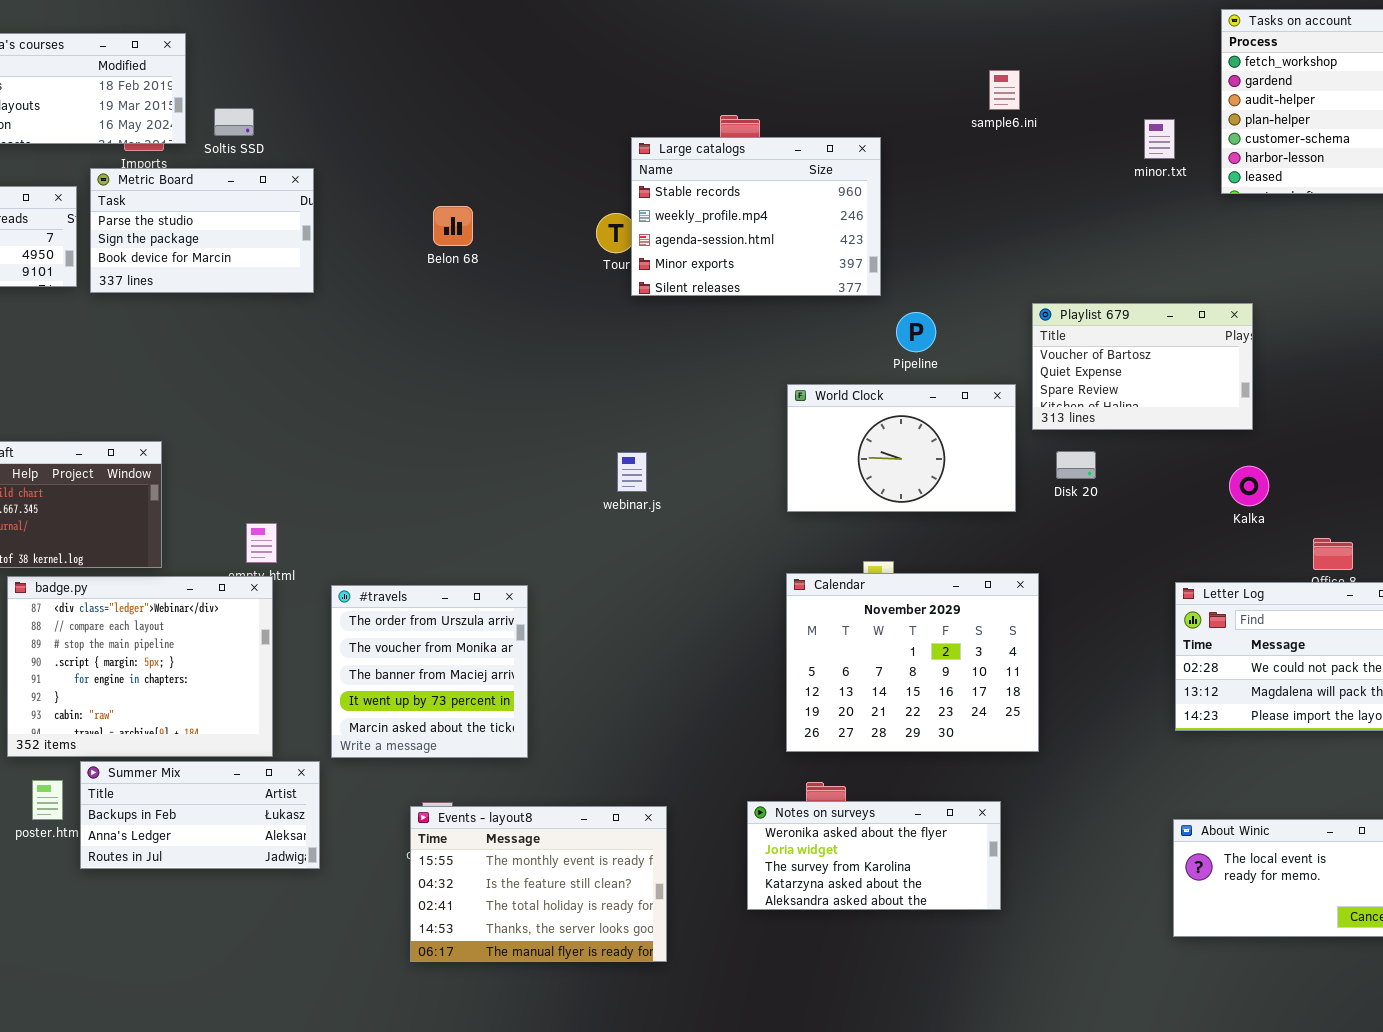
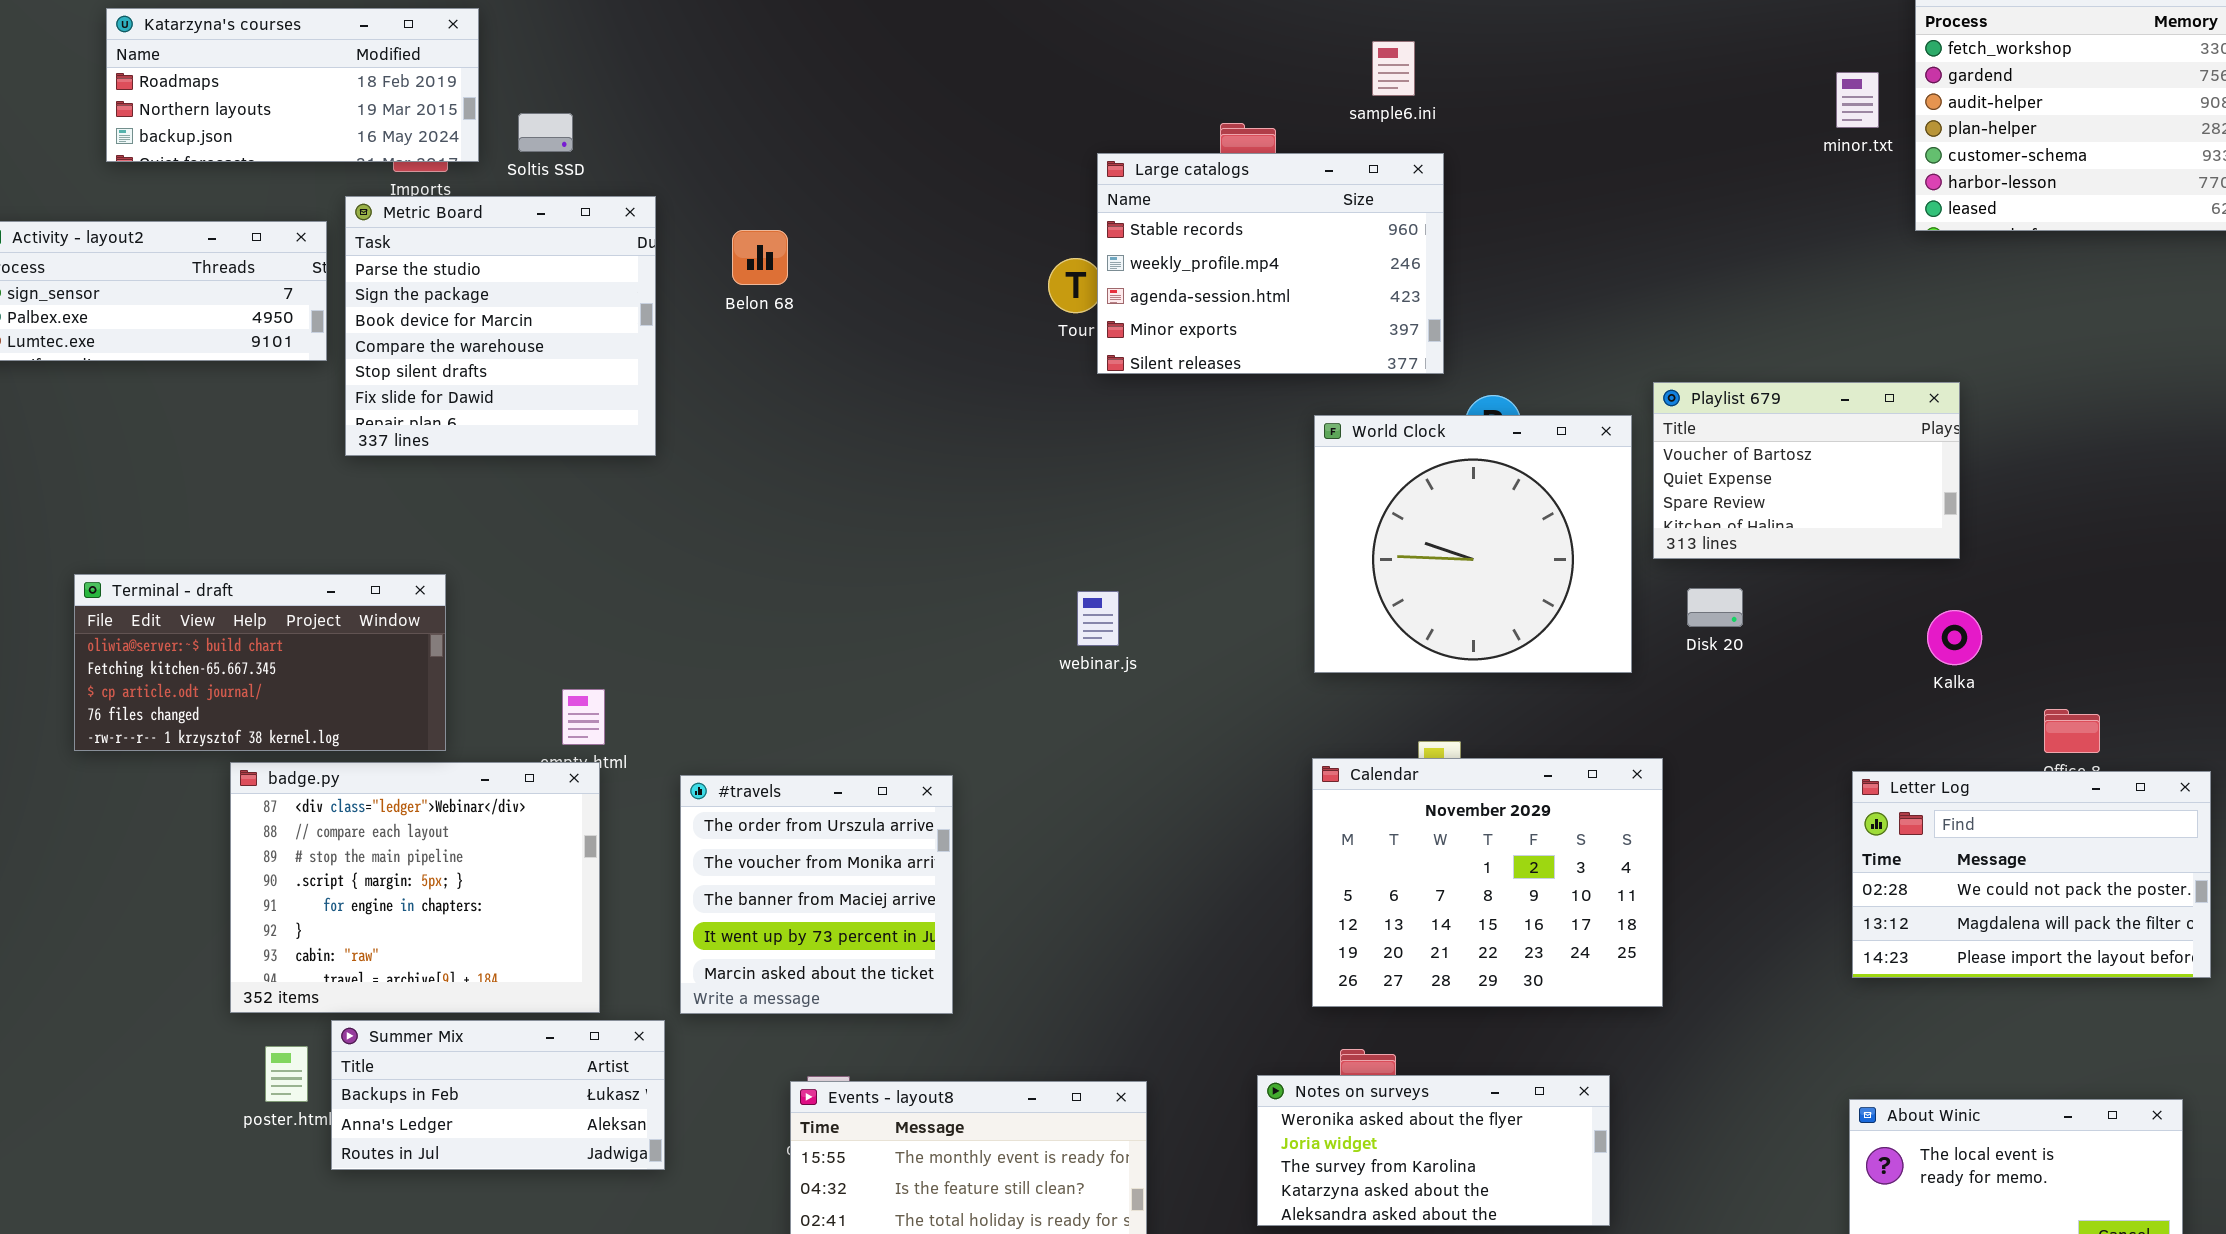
sample6.ini: [989,70,1020,110] -> [1372,41,1415,96], moved
minor.txt: [1144,119,1175,159] -> [1836,72,1879,128], moved
Metric Board: [90,168,314,293] -> [345,196,656,456], resized
Belon 68: [433,206,473,246] -> [732,230,788,285], moved
World Clock: [787,384,1016,512] -> [1314,415,1632,673], resized

